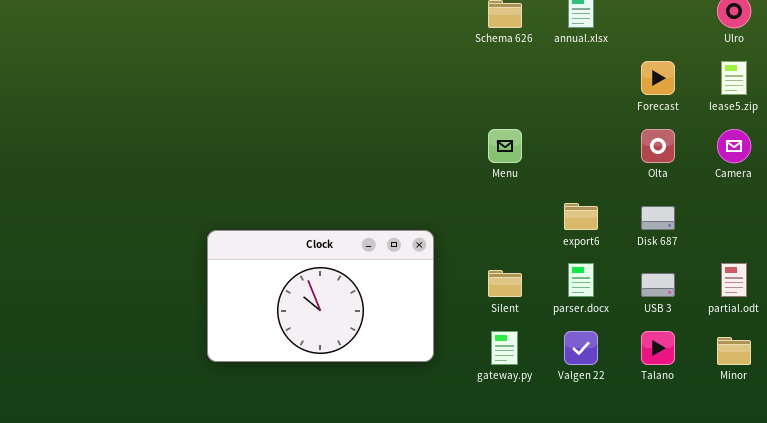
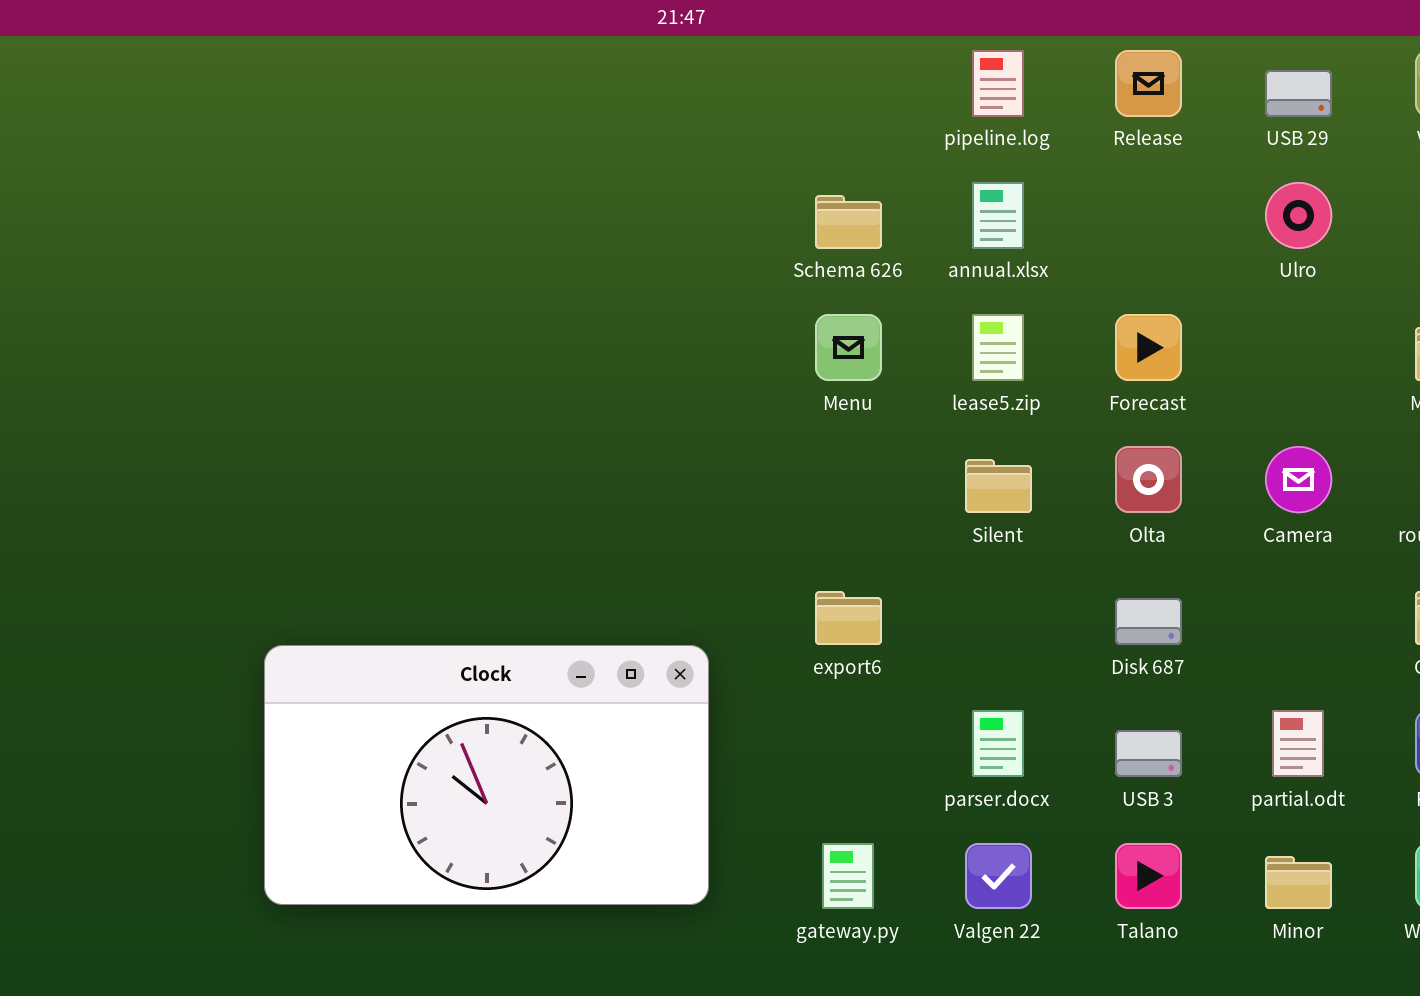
lease5.zip: [721,61,747,95] -> [972,314,1024,381], moved
Menu: [488,129,522,163] -> [815,314,882,381], moved
export6: [564,203,598,230] -> [815,591,882,645], moved
Silent: [488,270,522,297] -> [965,459,1032,513], moved

